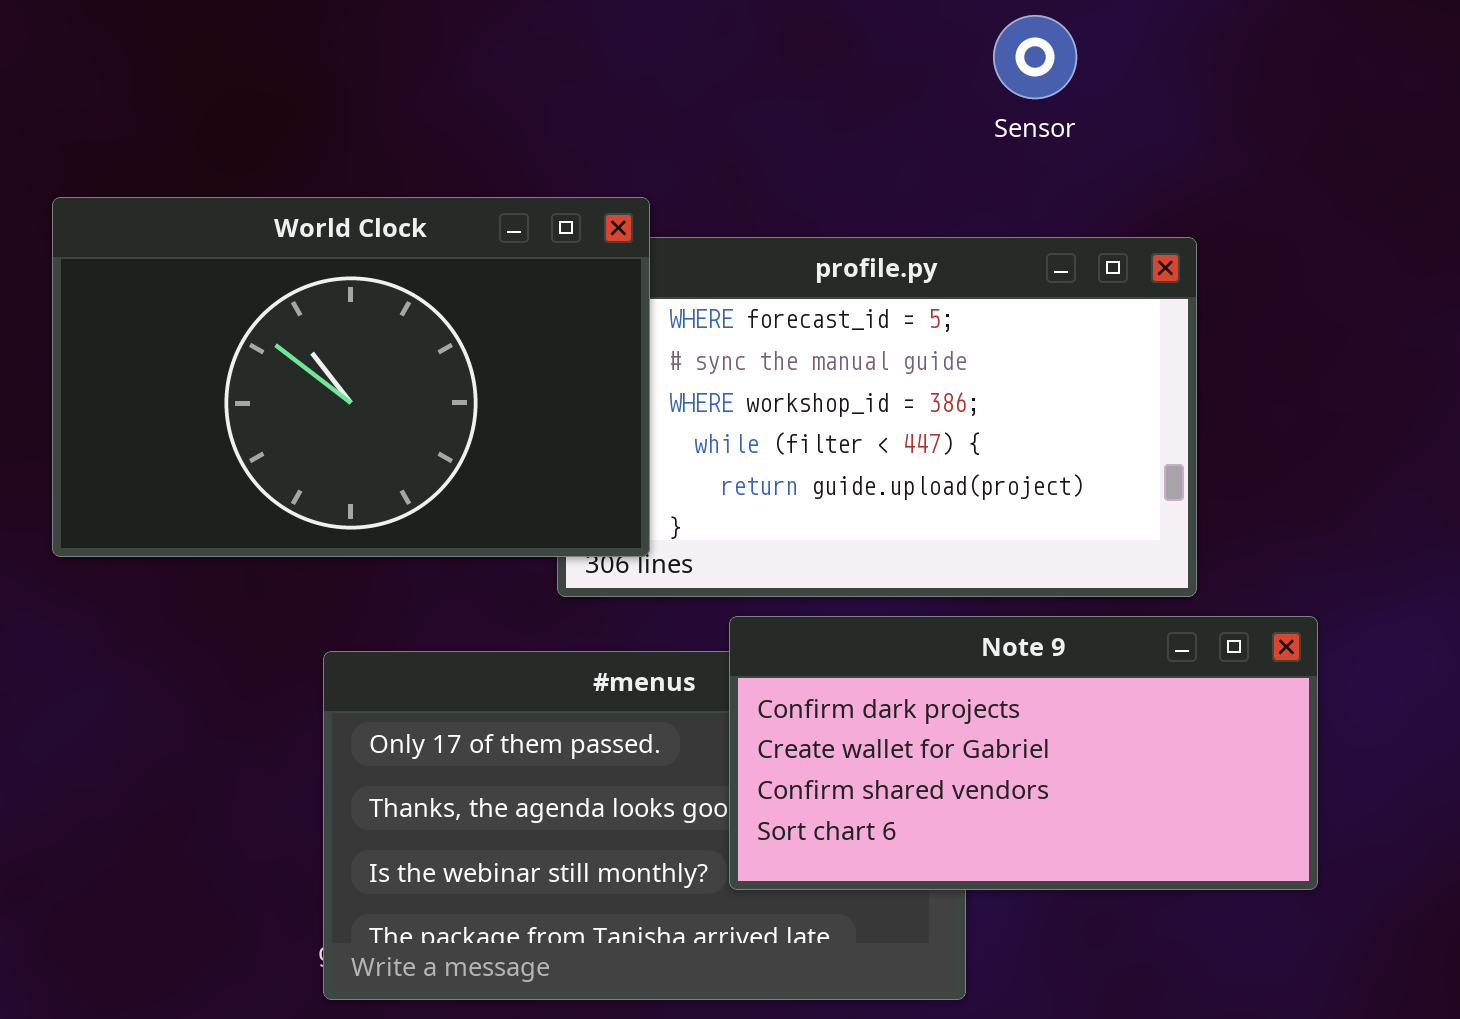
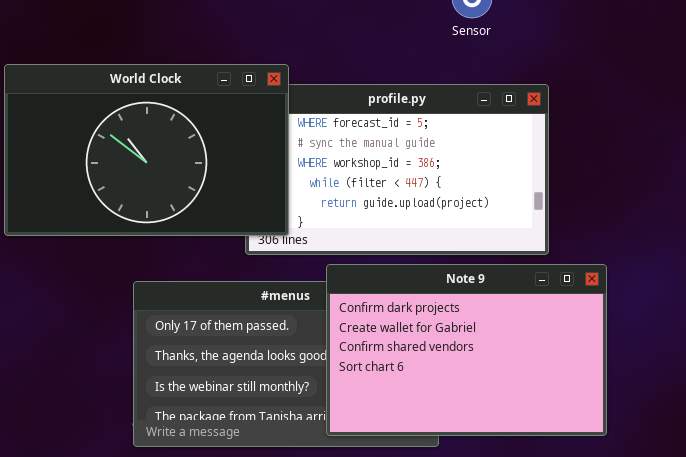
Note 9: [729,616,1318,890] -> [326,264,607,436], resized

